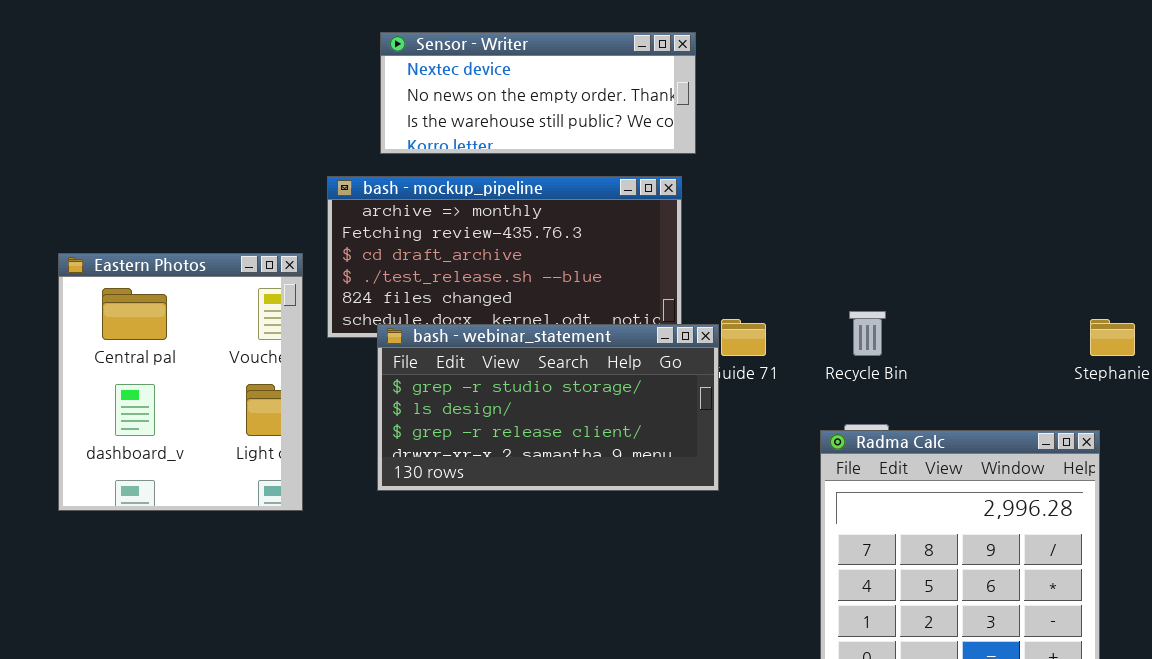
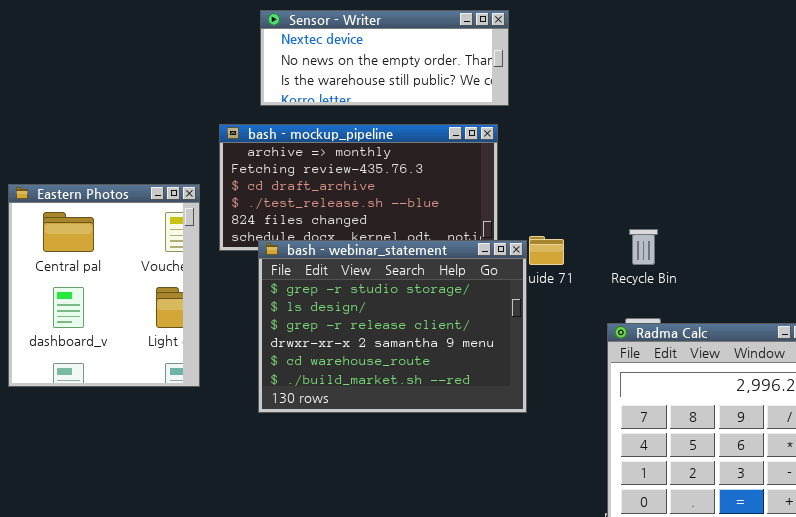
bash - webinar_statement: [377,324,719,491] -> [258,240,527,413], resized

